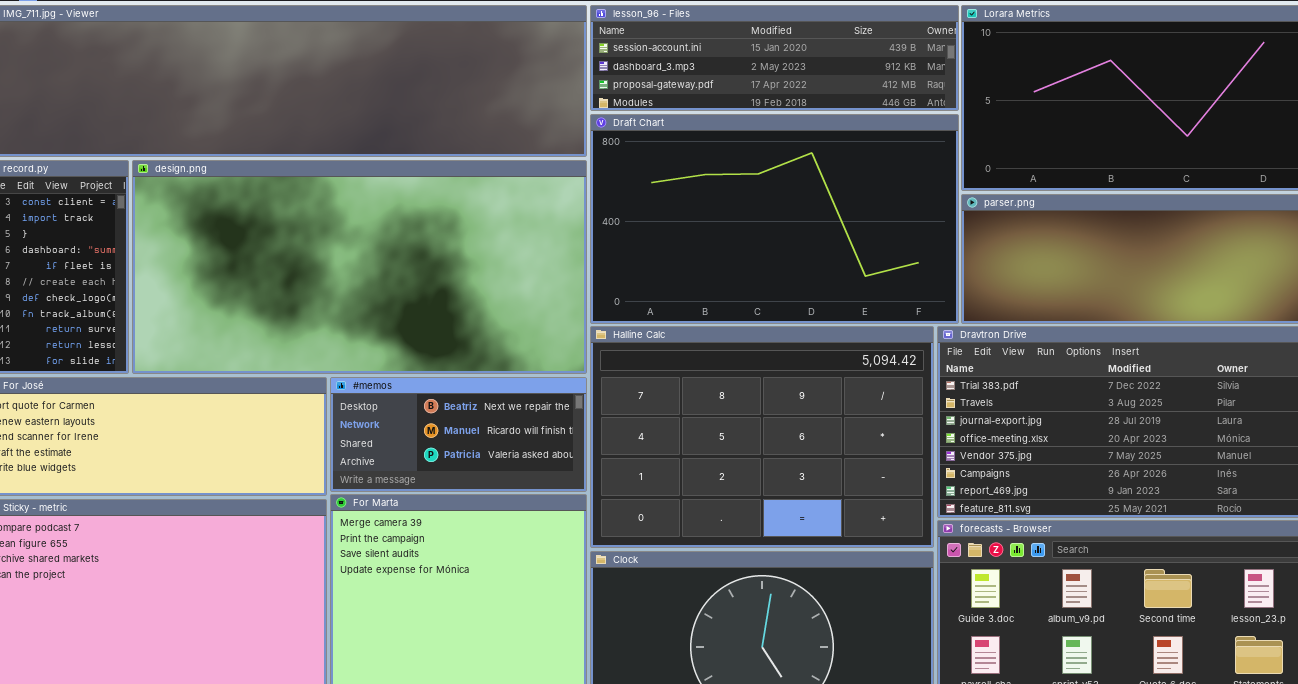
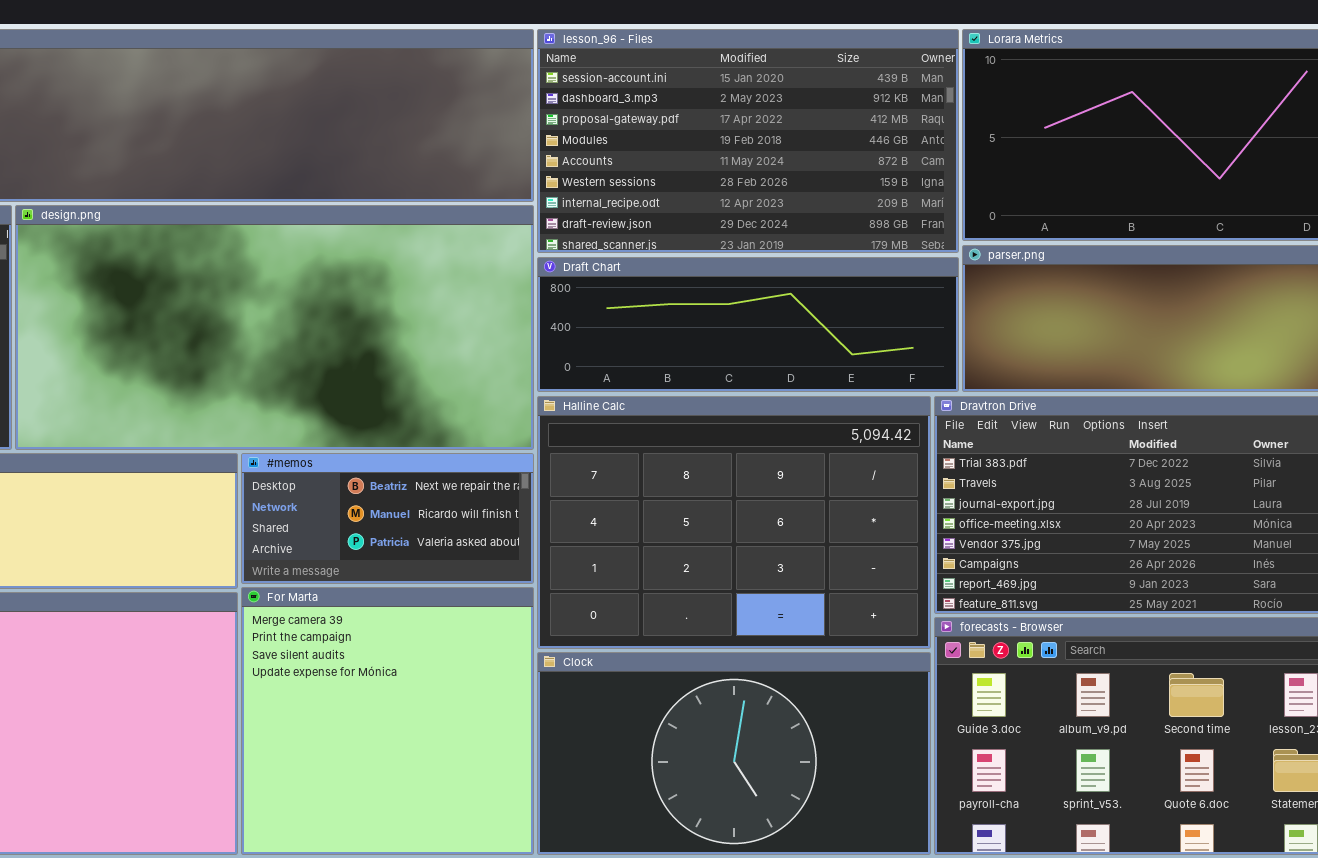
lesson_96 - Files: [590,5,959,111] -> [537,29,959,253], resized
Draft Chart: [590,114,959,324] -> [537,257,959,392], resized

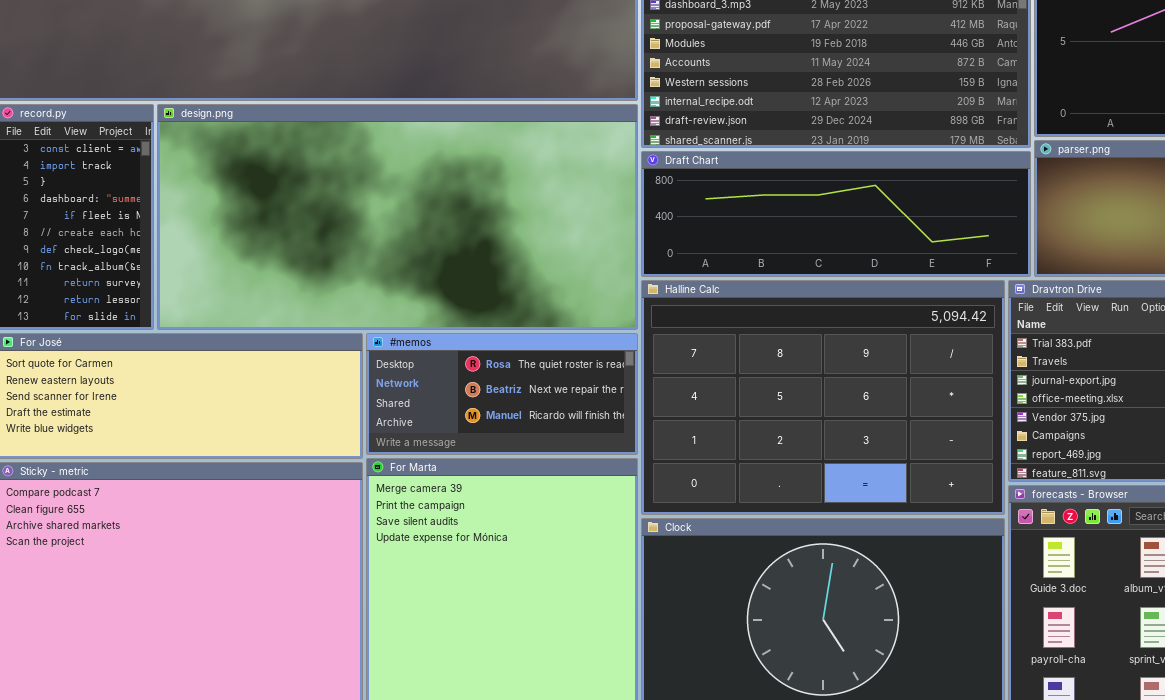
#memos: [241,453,534,584] -> [366,333,638,455], scrolled up 1 row

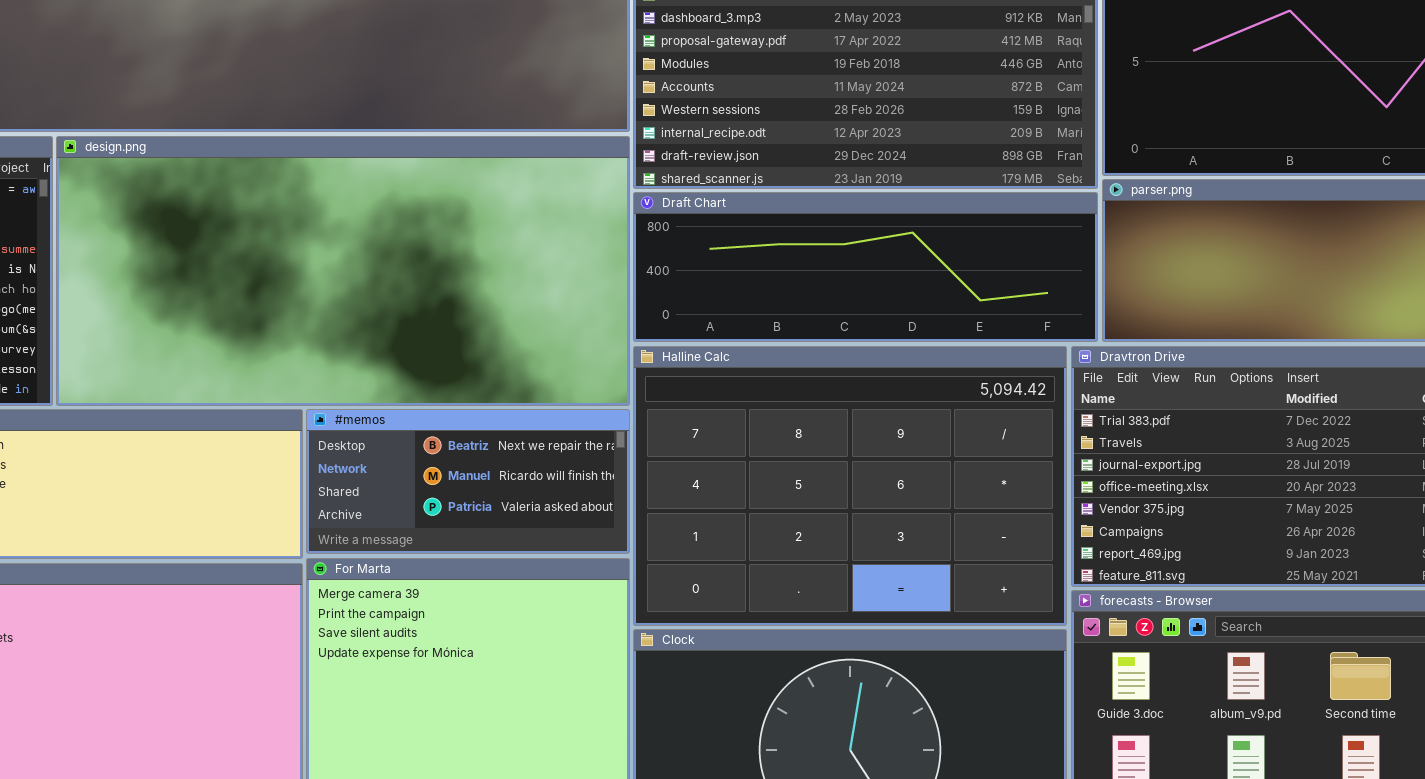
#memos: [366,333,638,455] -> [306,409,630,554], scrolled down 1 row

